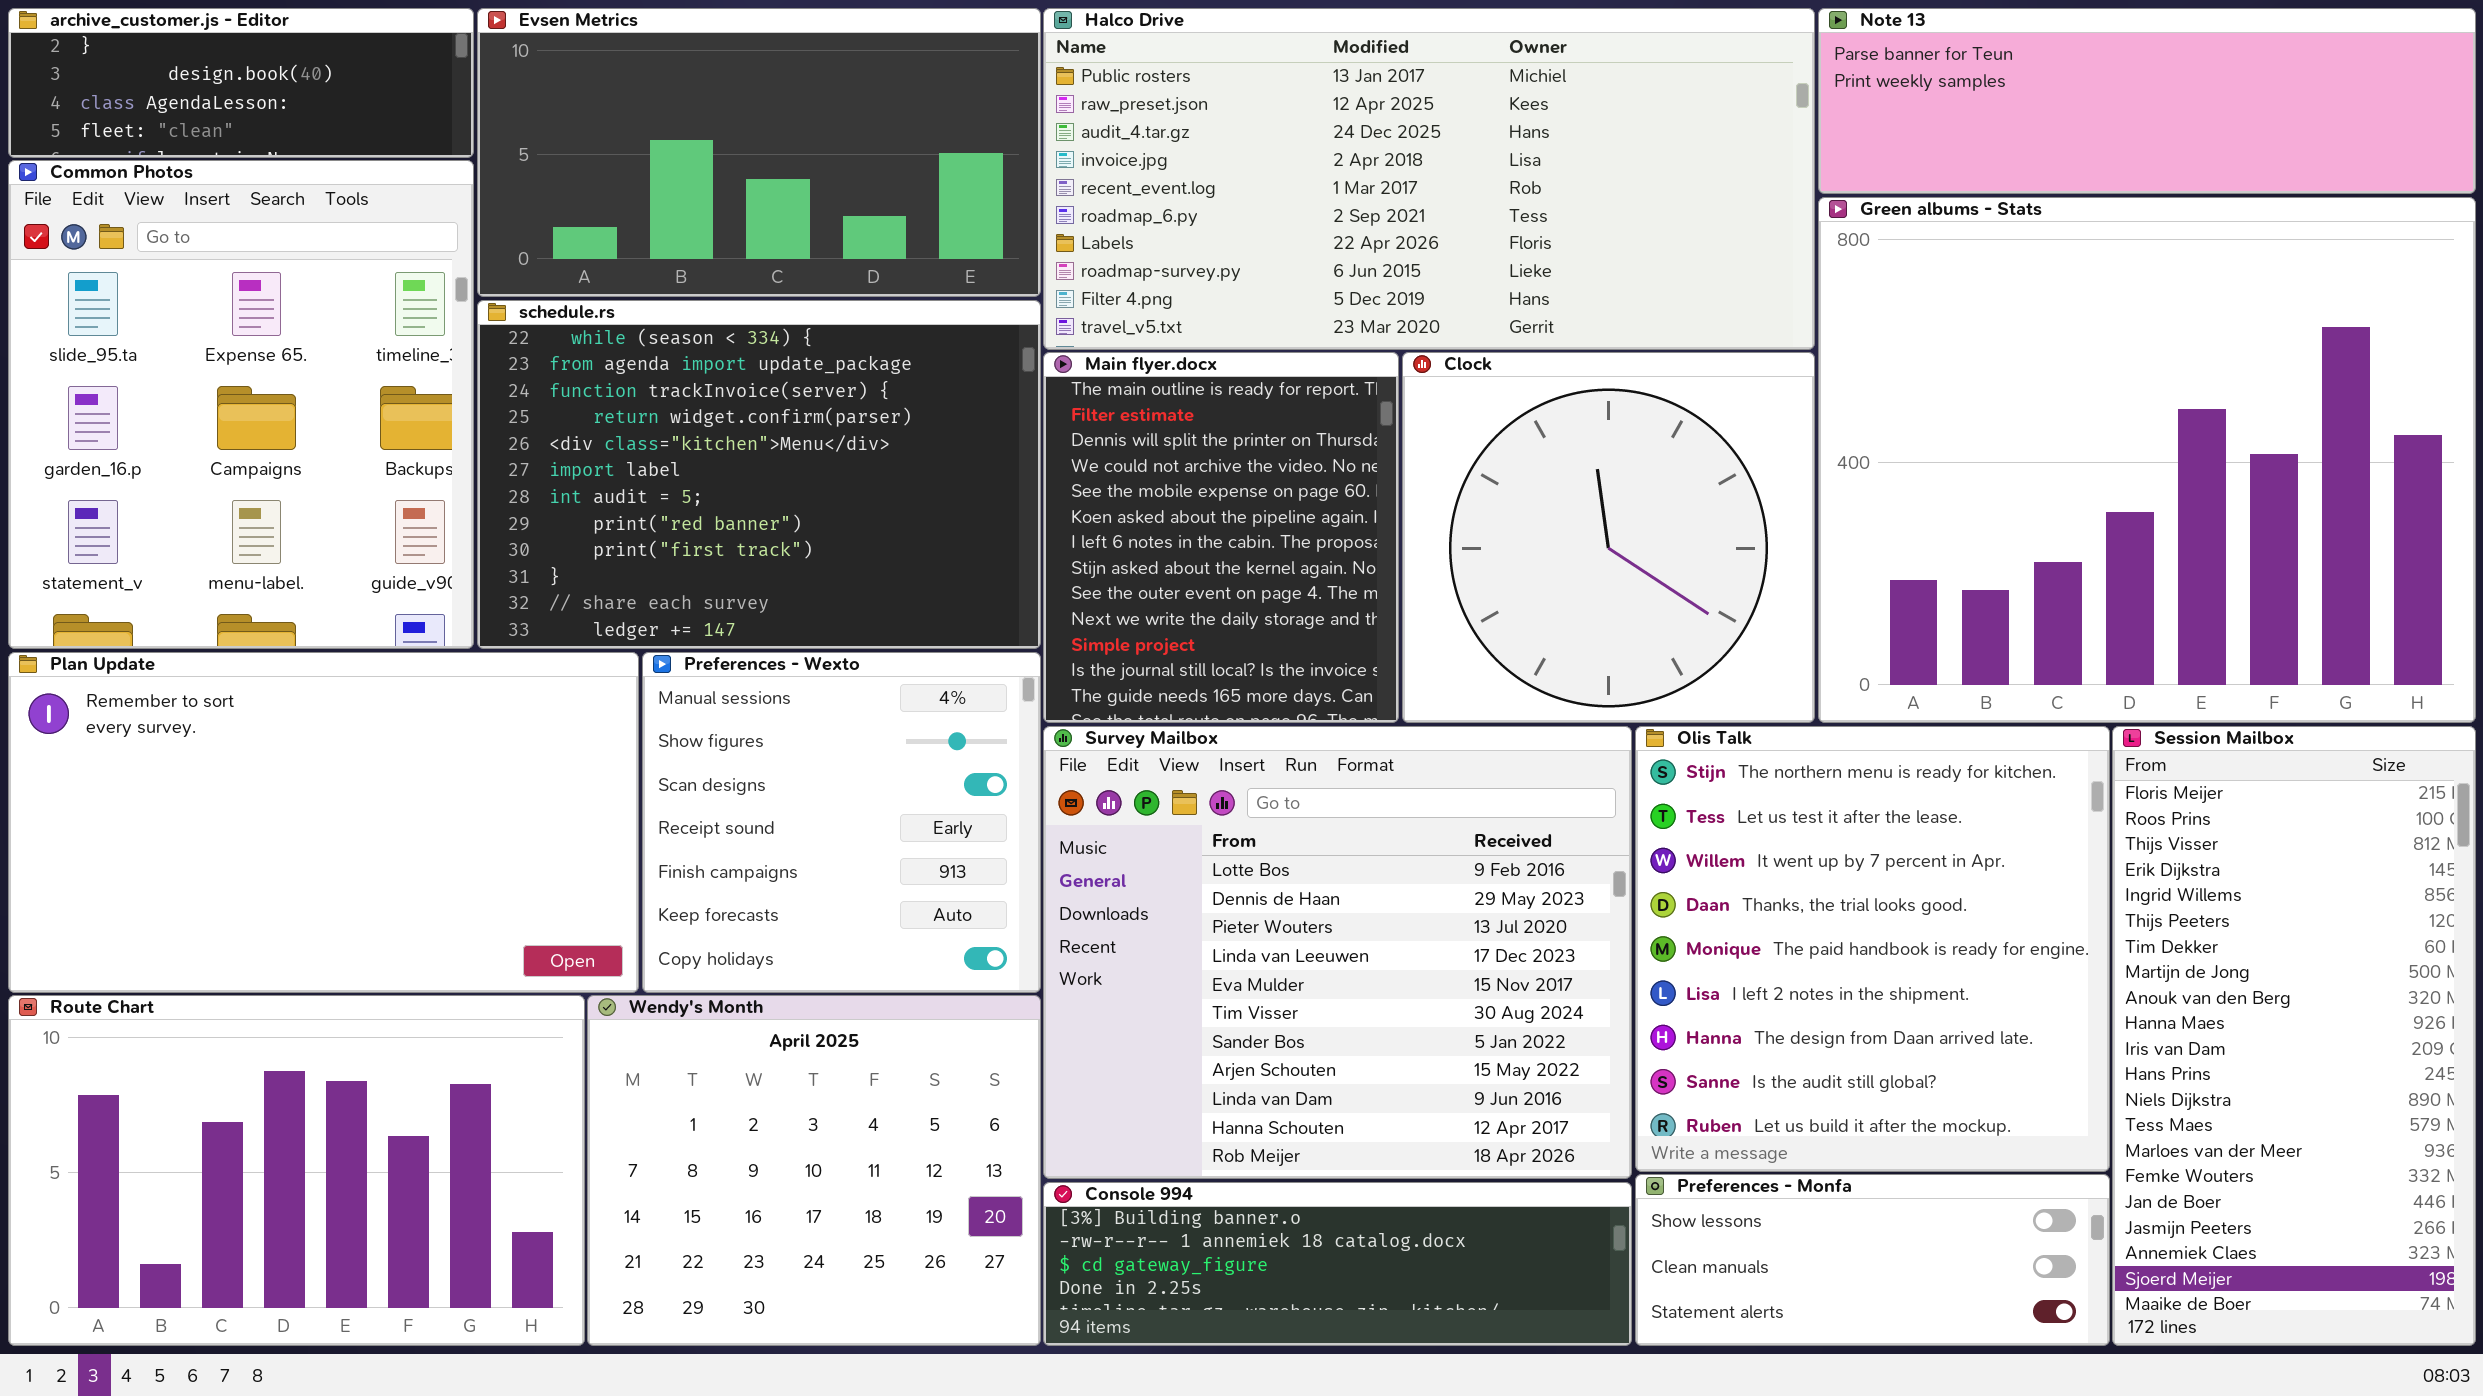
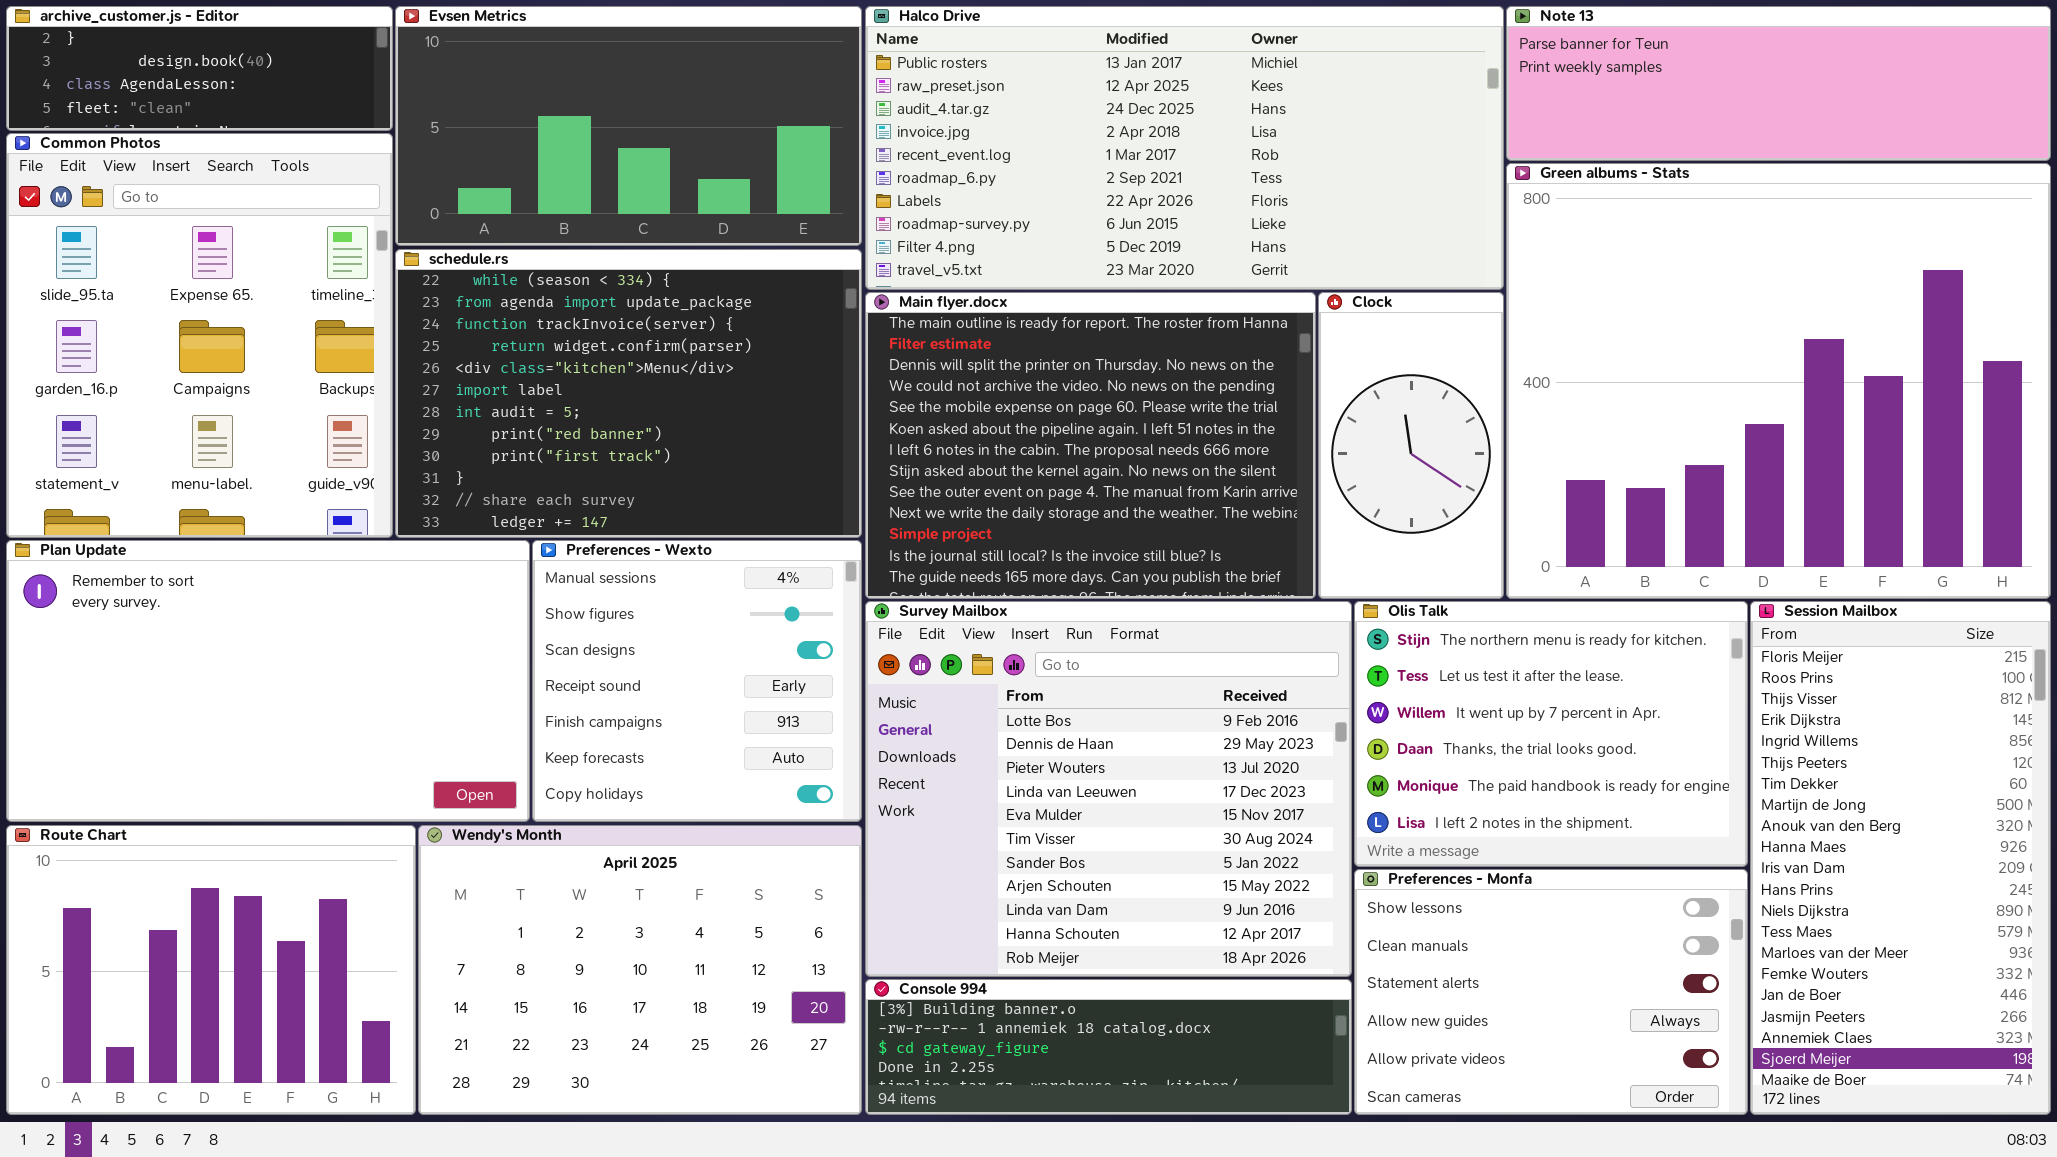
Main flyer.docx: [1043,352,1399,723] -> [865,292,1316,599], resized
Clock: [1402,352,1815,723] -> [1318,292,1504,599], resized
Olis Talk: [1635,726,2110,1172] -> [1354,601,1748,867], resized
Route Chart: [8,995,585,1346] -> [6,825,416,1115], resized
Wendy's Month: [587,995,1041,1346] -> [418,825,862,1115], resized
Preferences - Monfa: [1635,1174,2110,1346] -> [1354,869,1748,1115], resized

